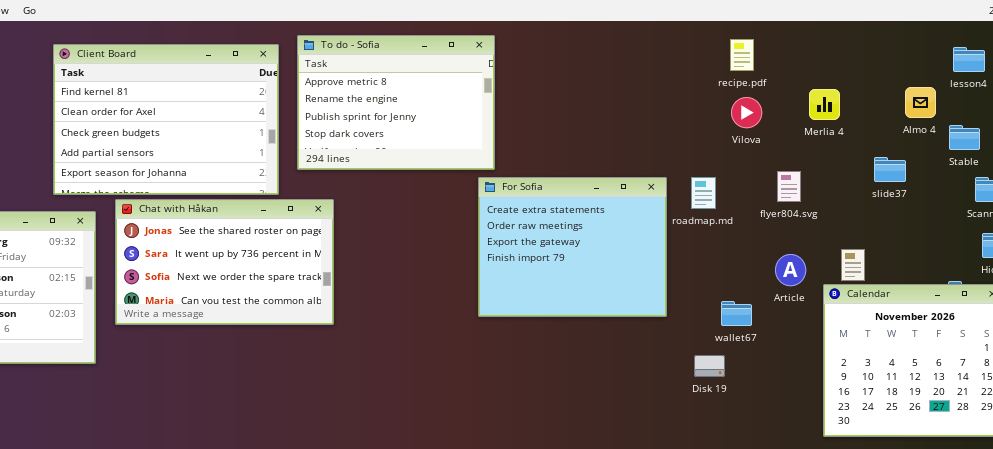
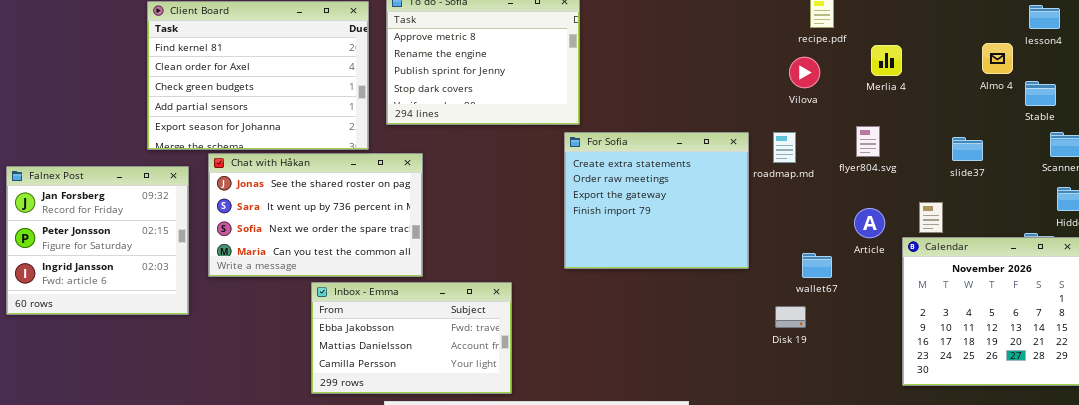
Merlia 4: [809,89,840,120] -> [871,45,902,76], moved
Vilova: [731,97,762,128] -> [789,57,820,88], moved
slide37: [874,157,906,182] -> [952,137,983,161], moved
Inbox - Emma: none -> [311,282,512,394], opened

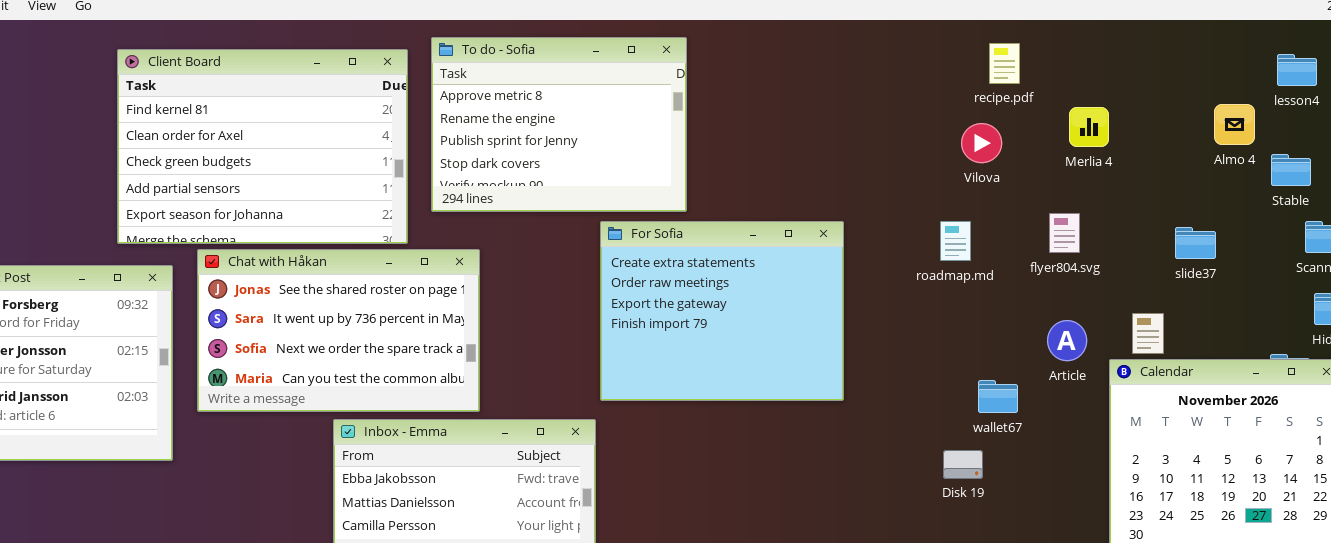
For Sofia: [564,132,749,269] -> [600,221,844,401], moved

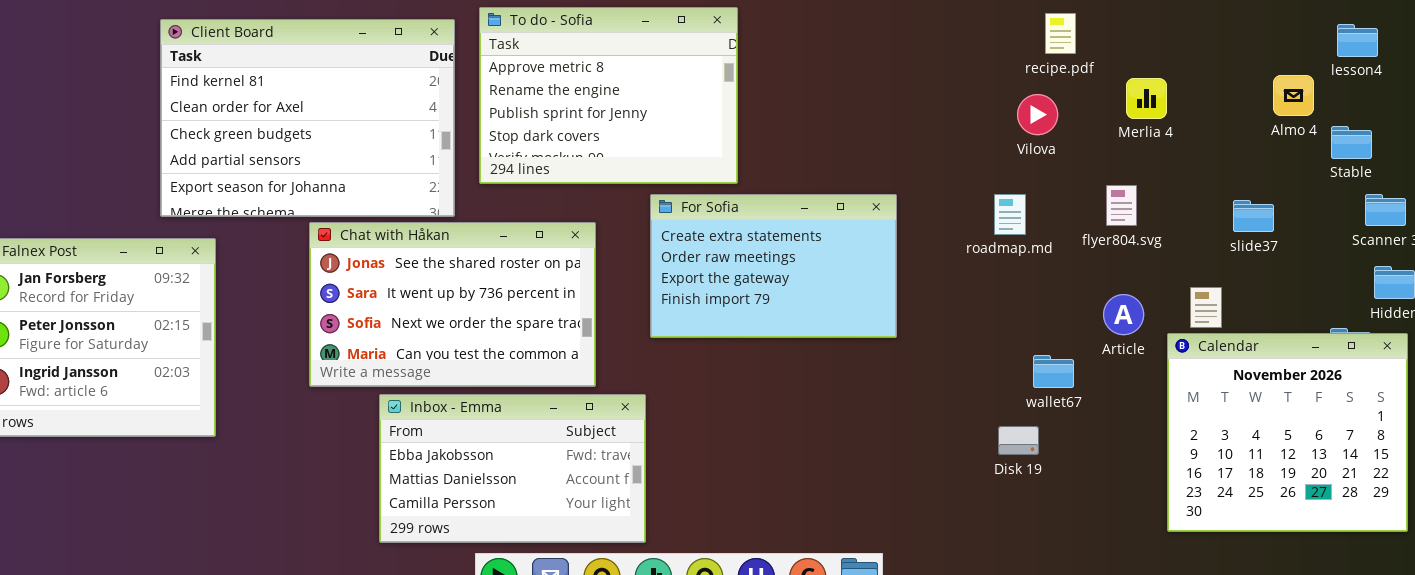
For Sofia: [600,221,844,401] -> [650,194,897,338], resized
Chat with Håkan: [197,249,480,412] -> [309,222,596,387], moved

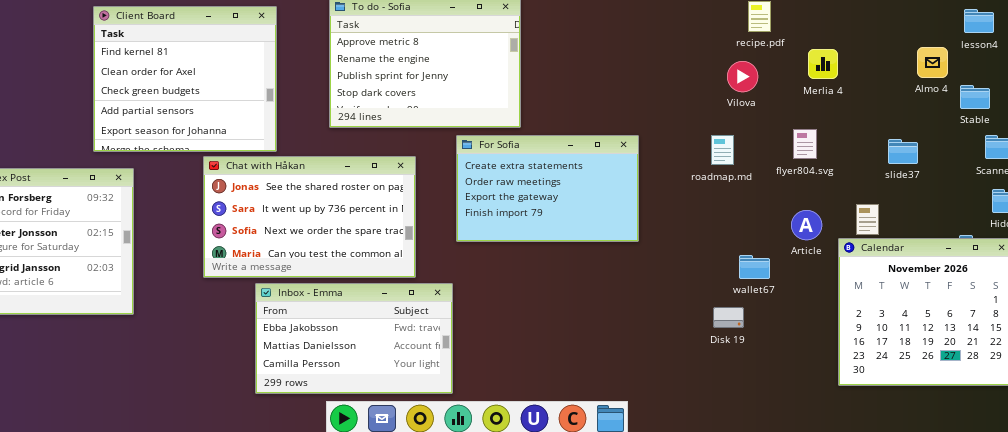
Client Board: [160,19,455,217] -> [93,6,277,152], resized

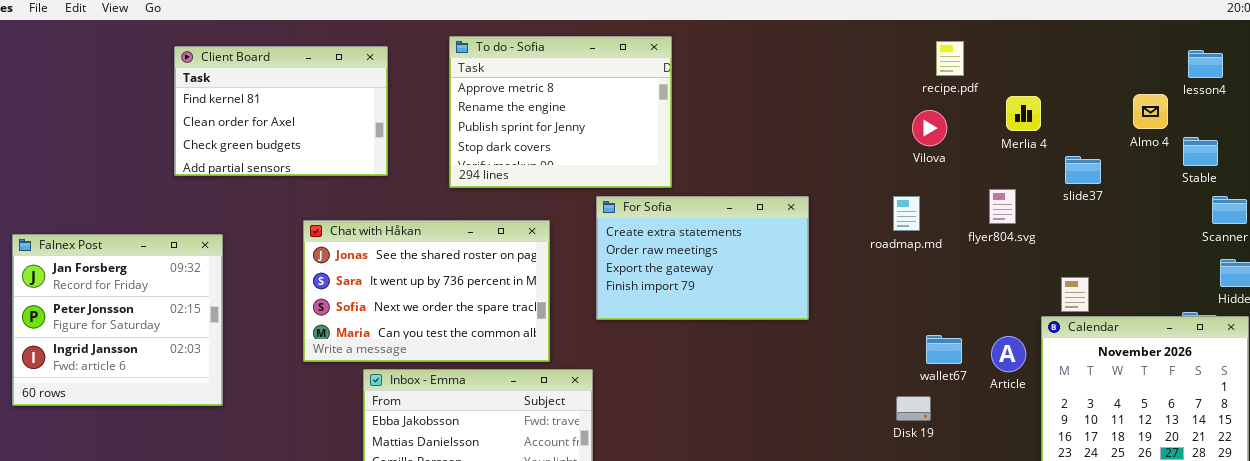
Client Board: [93,6,277,152] -> [174,46,388,176], resized
slide37: [888,139,918,164] -> [1065,156,1101,184], moved
Article: [791,210,822,240] -> [991,336,1026,372], moved

